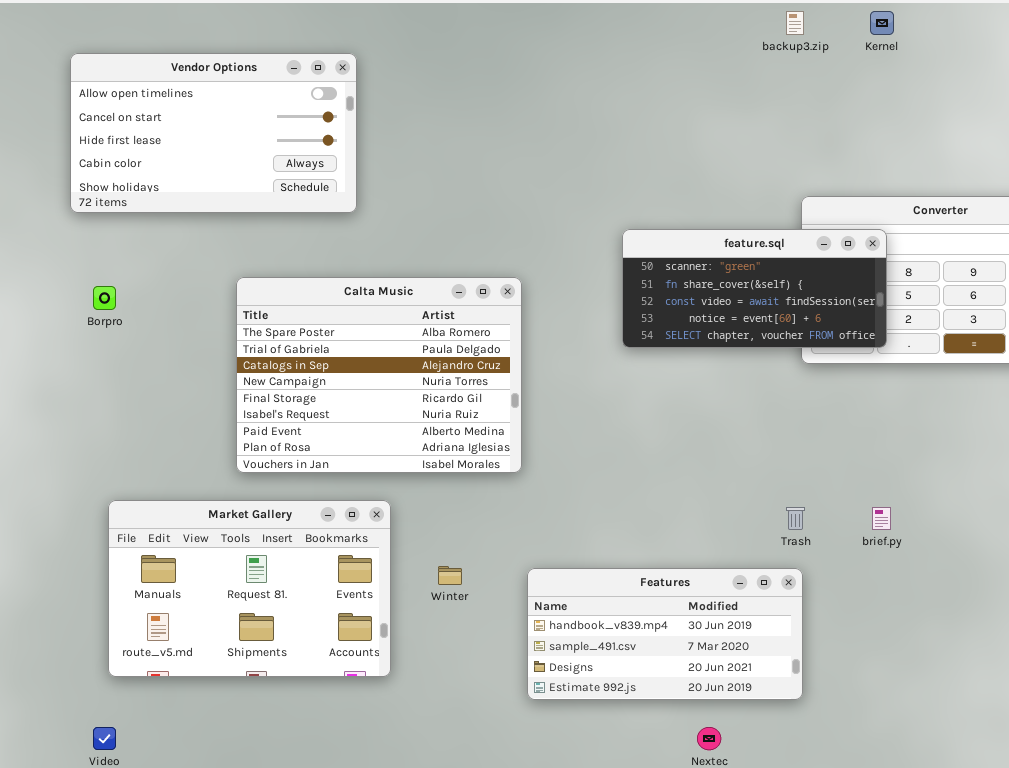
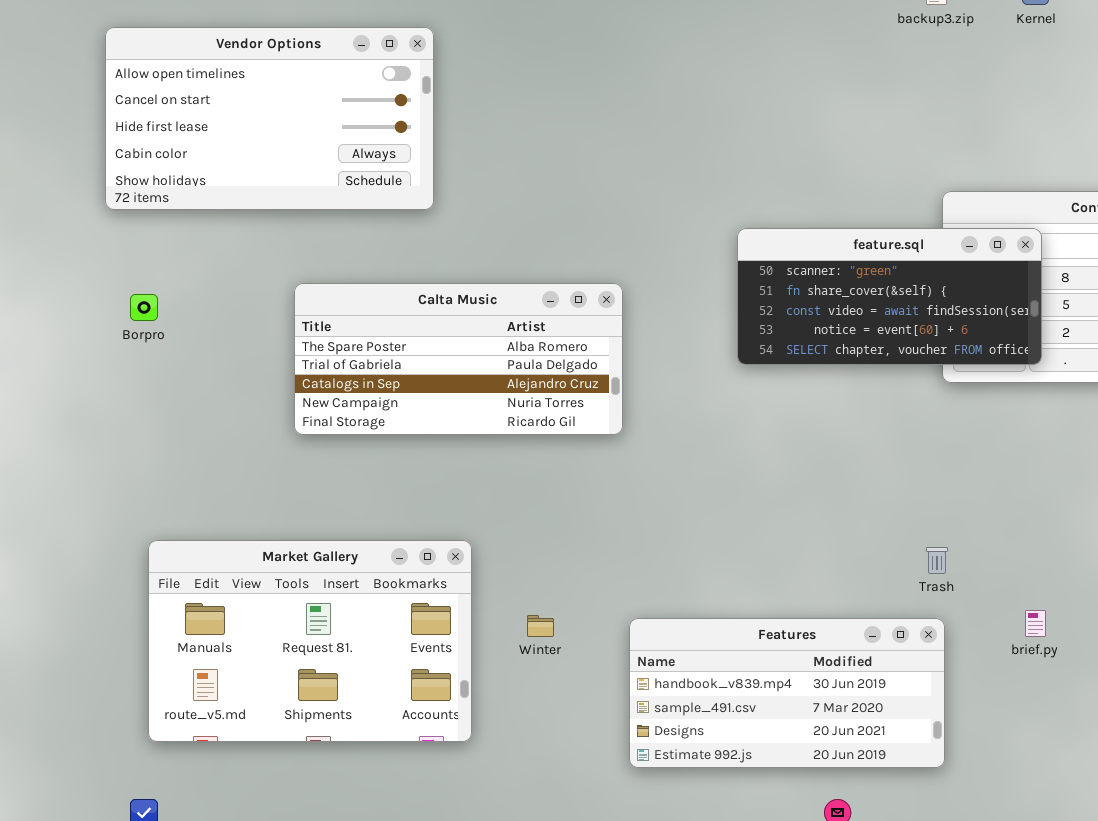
Calta Music: [236,277,522,473] -> [294,283,623,435], resized
brief.py: [872,507,891,530] -> [1025,610,1046,637], moved

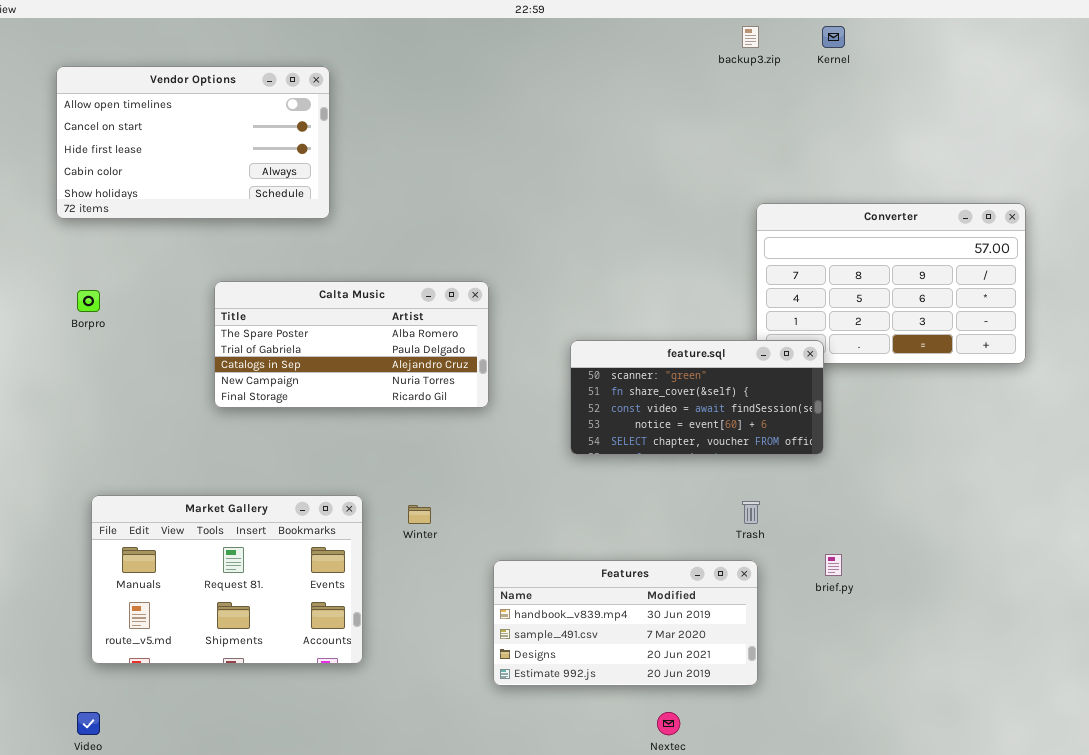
feature.sql: [737,228,1042,365] -> [570,340,824,455], moved
Winter: [527,615,554,637] -> [408,505,431,524], moved

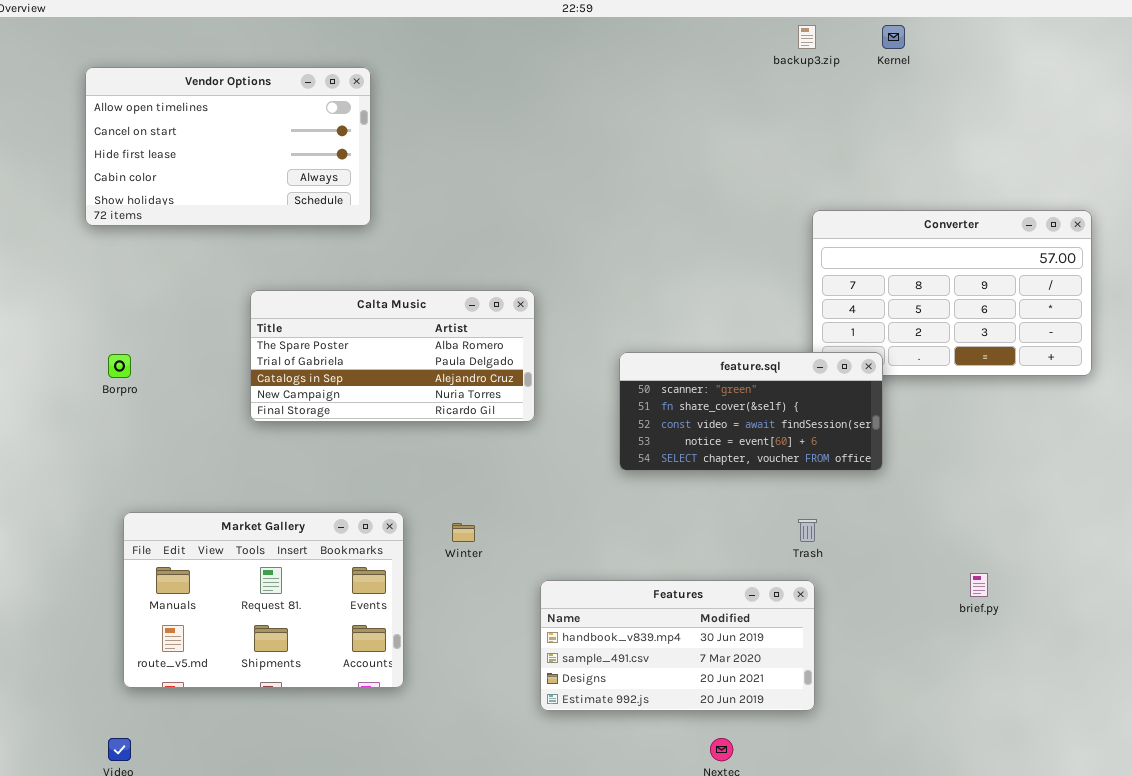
Borpro: [77,290,100,312] -> [108,354,131,378], moved
brief.py: [825,554,842,576] -> [970,573,988,597], moved

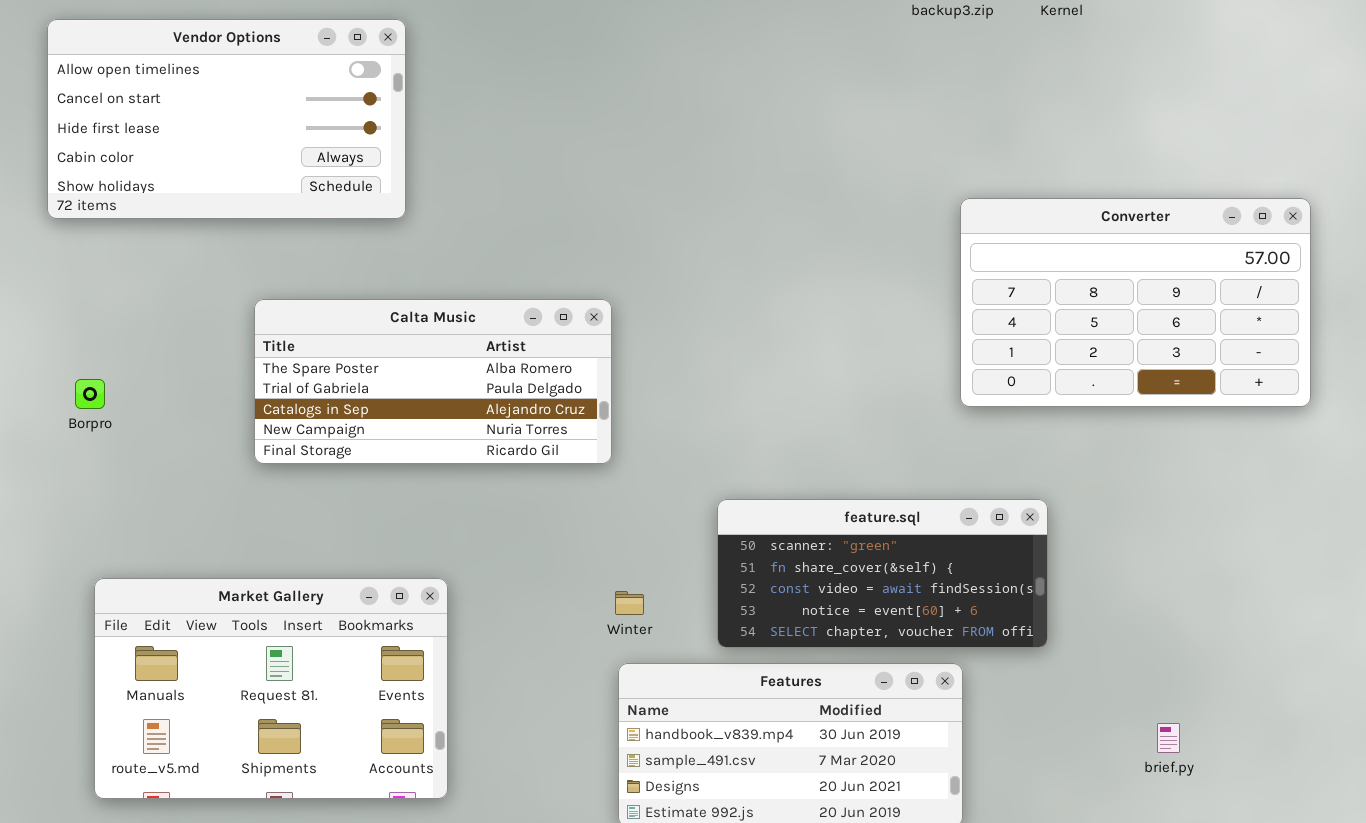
feature.sql: [619,352,883,471] -> [717,499,1048,648], moved
Winter: [452,523,475,542] -> [615,591,644,615], moved
brief.py: [970,573,988,597] -> [1157,723,1180,753], moved

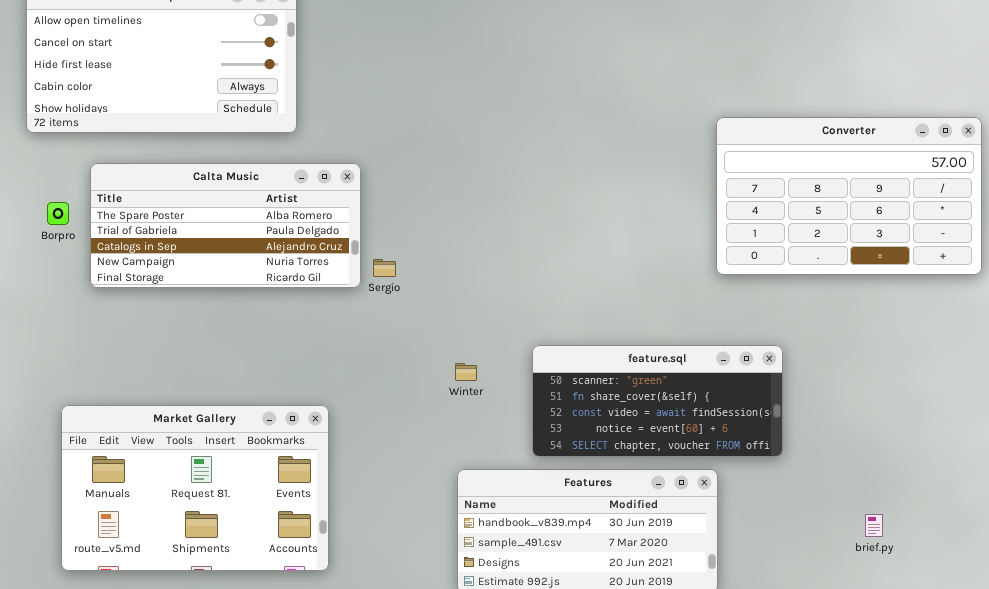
Calta Music: [254,299,612,464] -> [90,163,361,288], moved
Borpro: [75,379,105,409] -> [47,202,69,225], moved
Winter: [615,591,644,615] -> [455,363,477,381], moved

